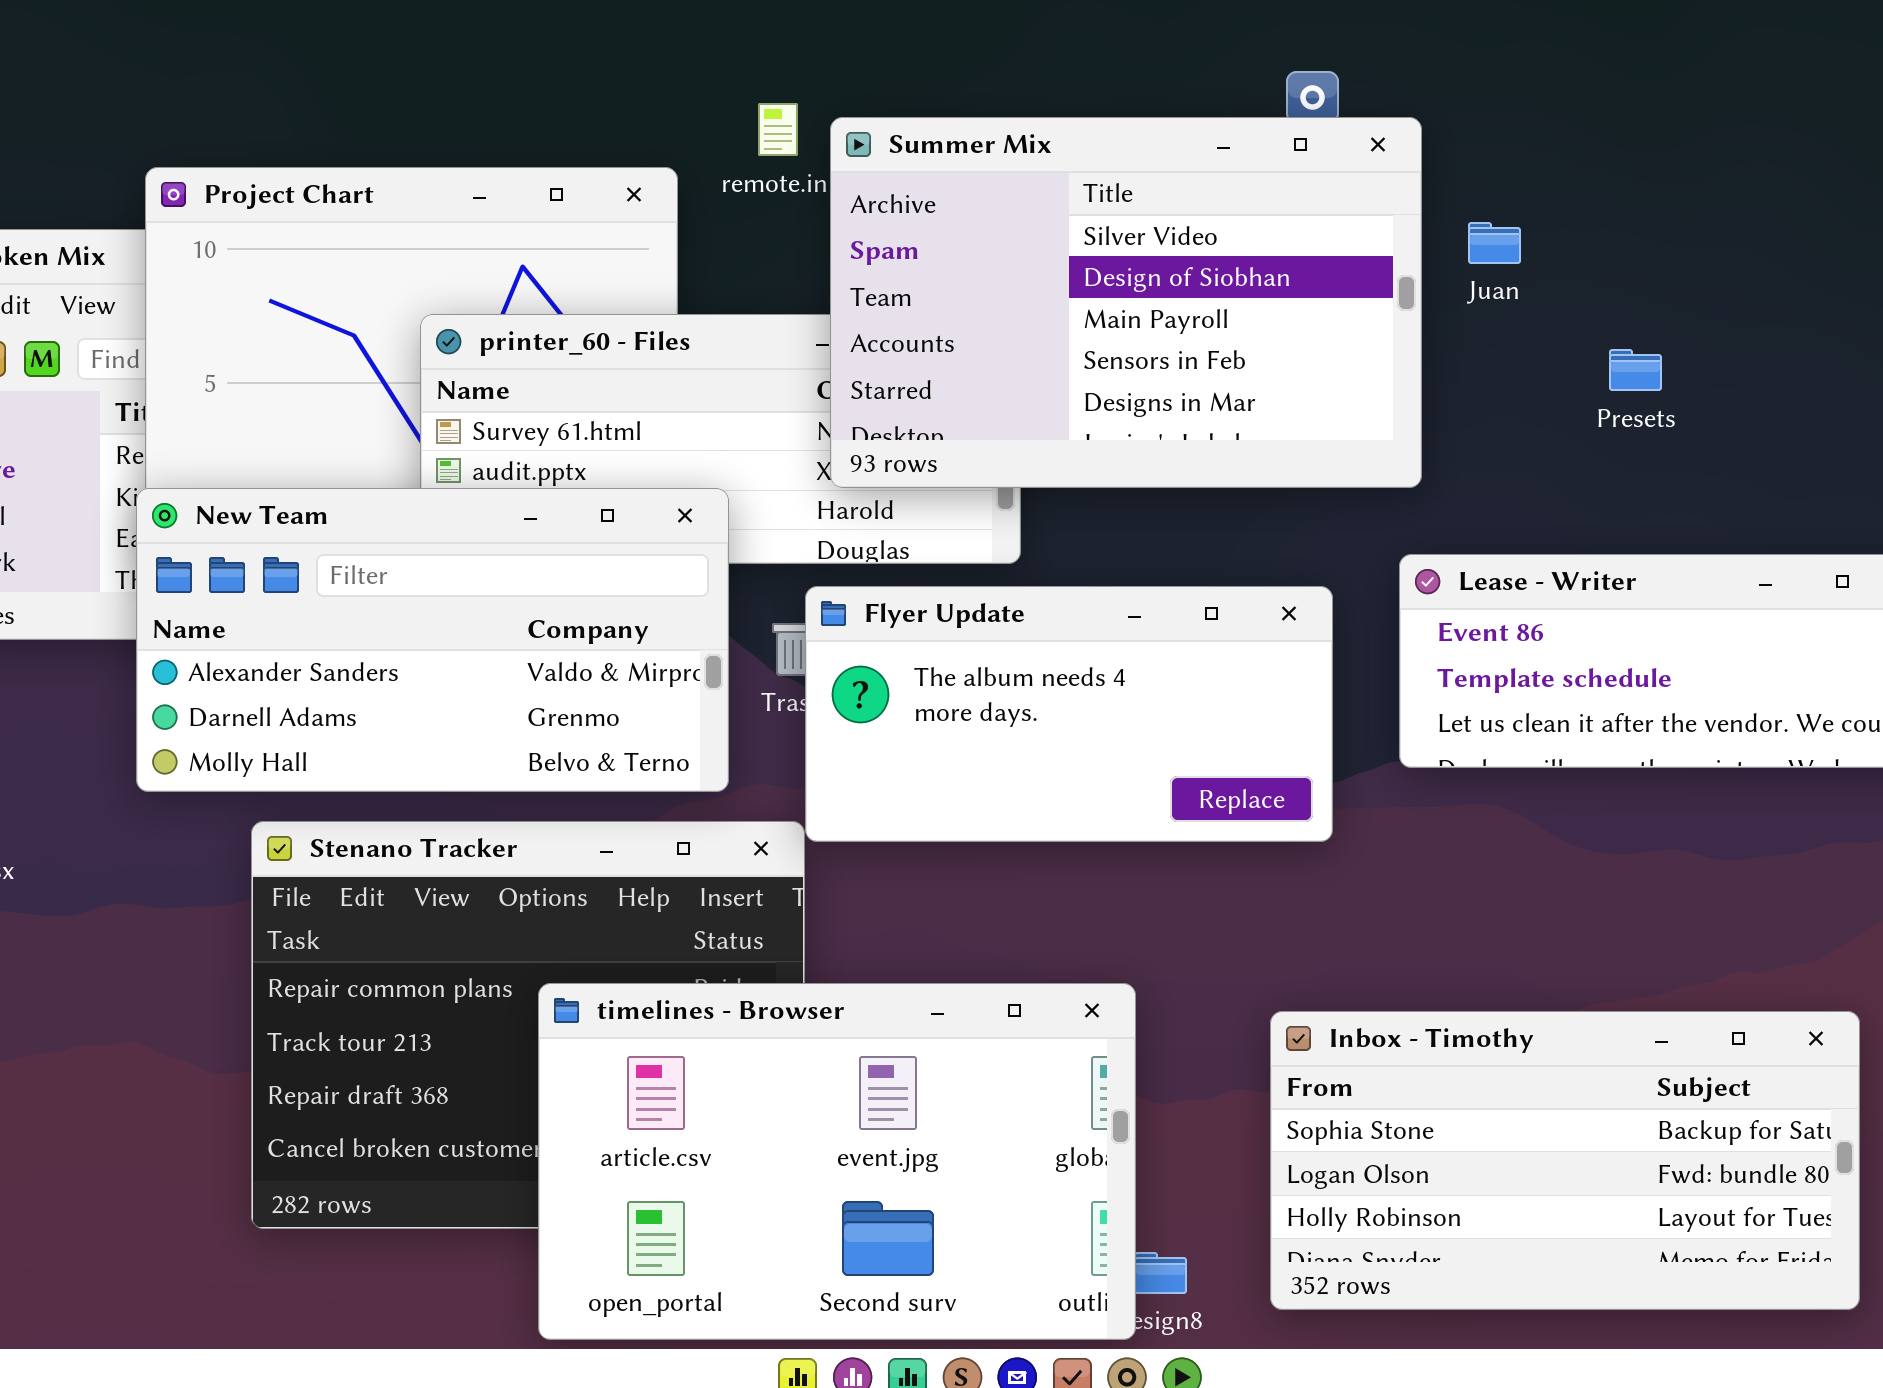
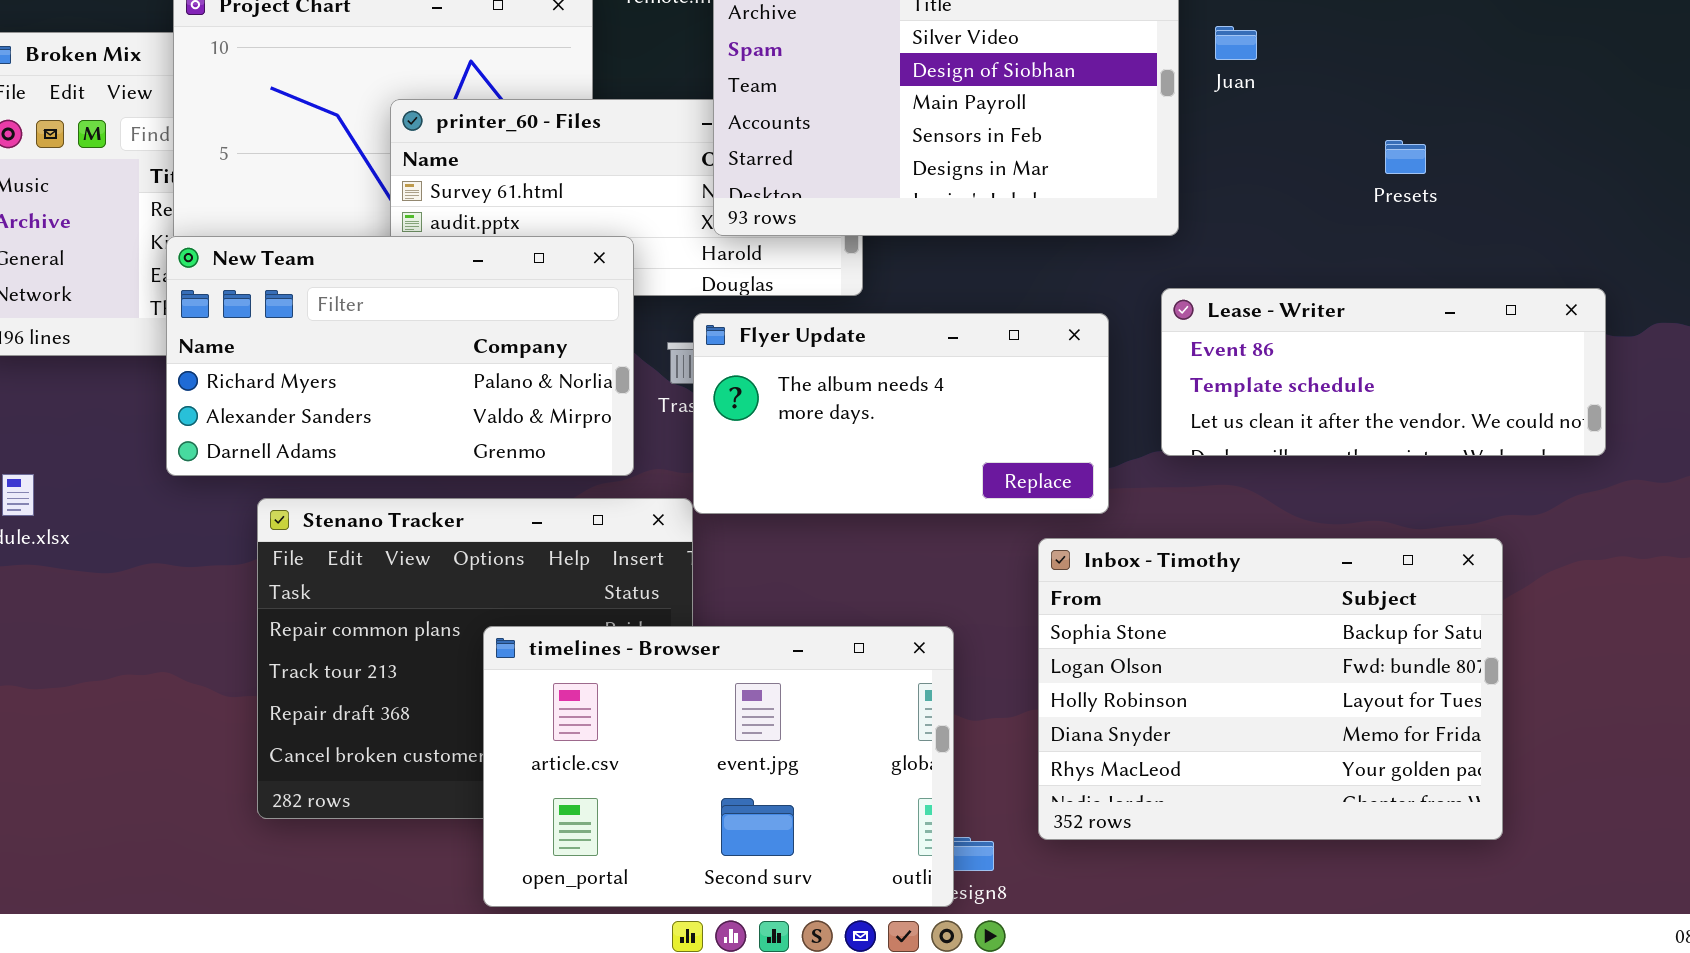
Presets: [1609,349,1662,391] -> [1385,140,1426,174], moved
New Team: [136,488,729,792] -> [166,236,634,476], scrolled up 1 row
Inbox - Timothy: [1270,1011,1860,1310] -> [1038,538,1503,840], moved, resized

